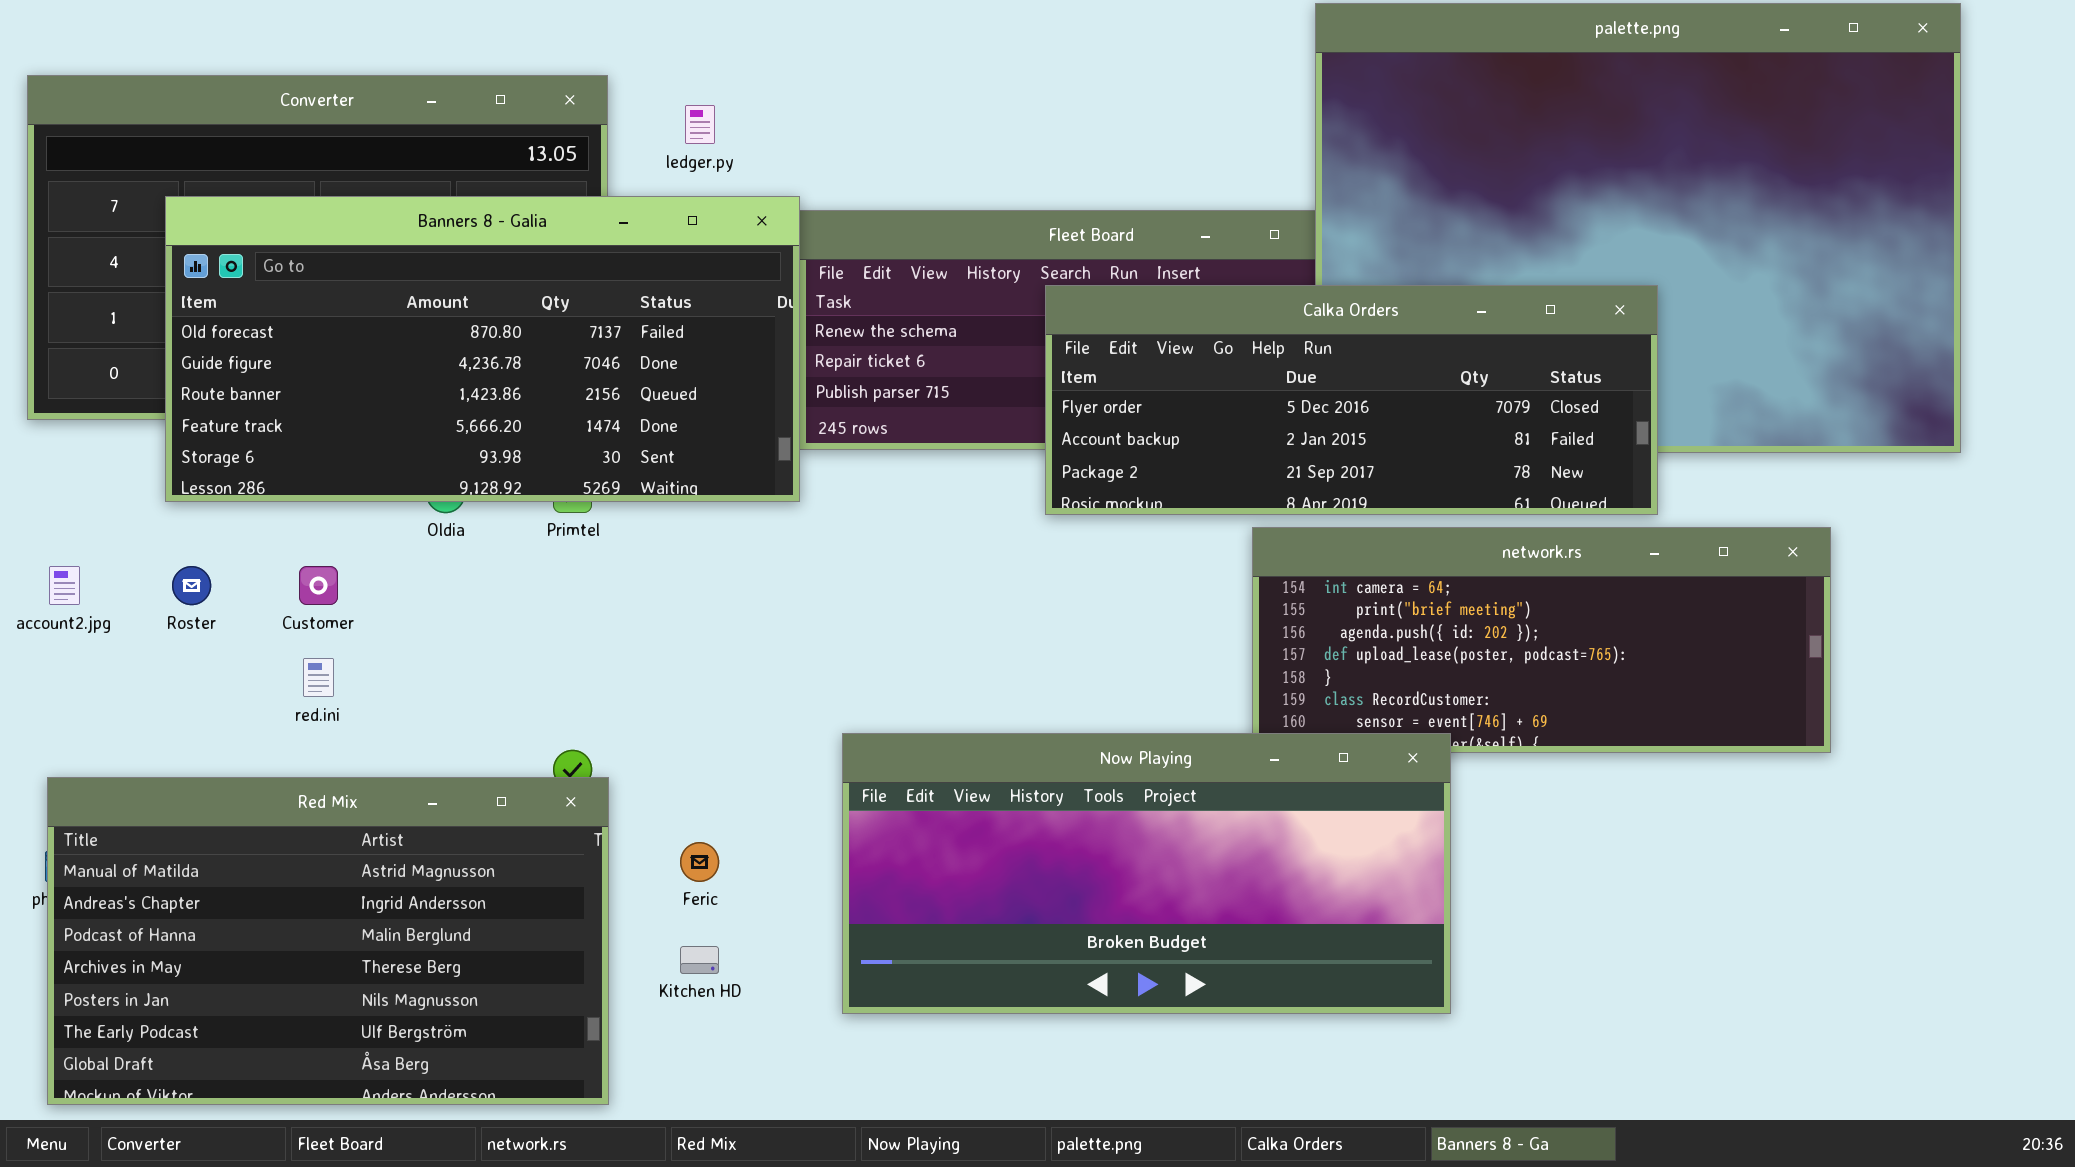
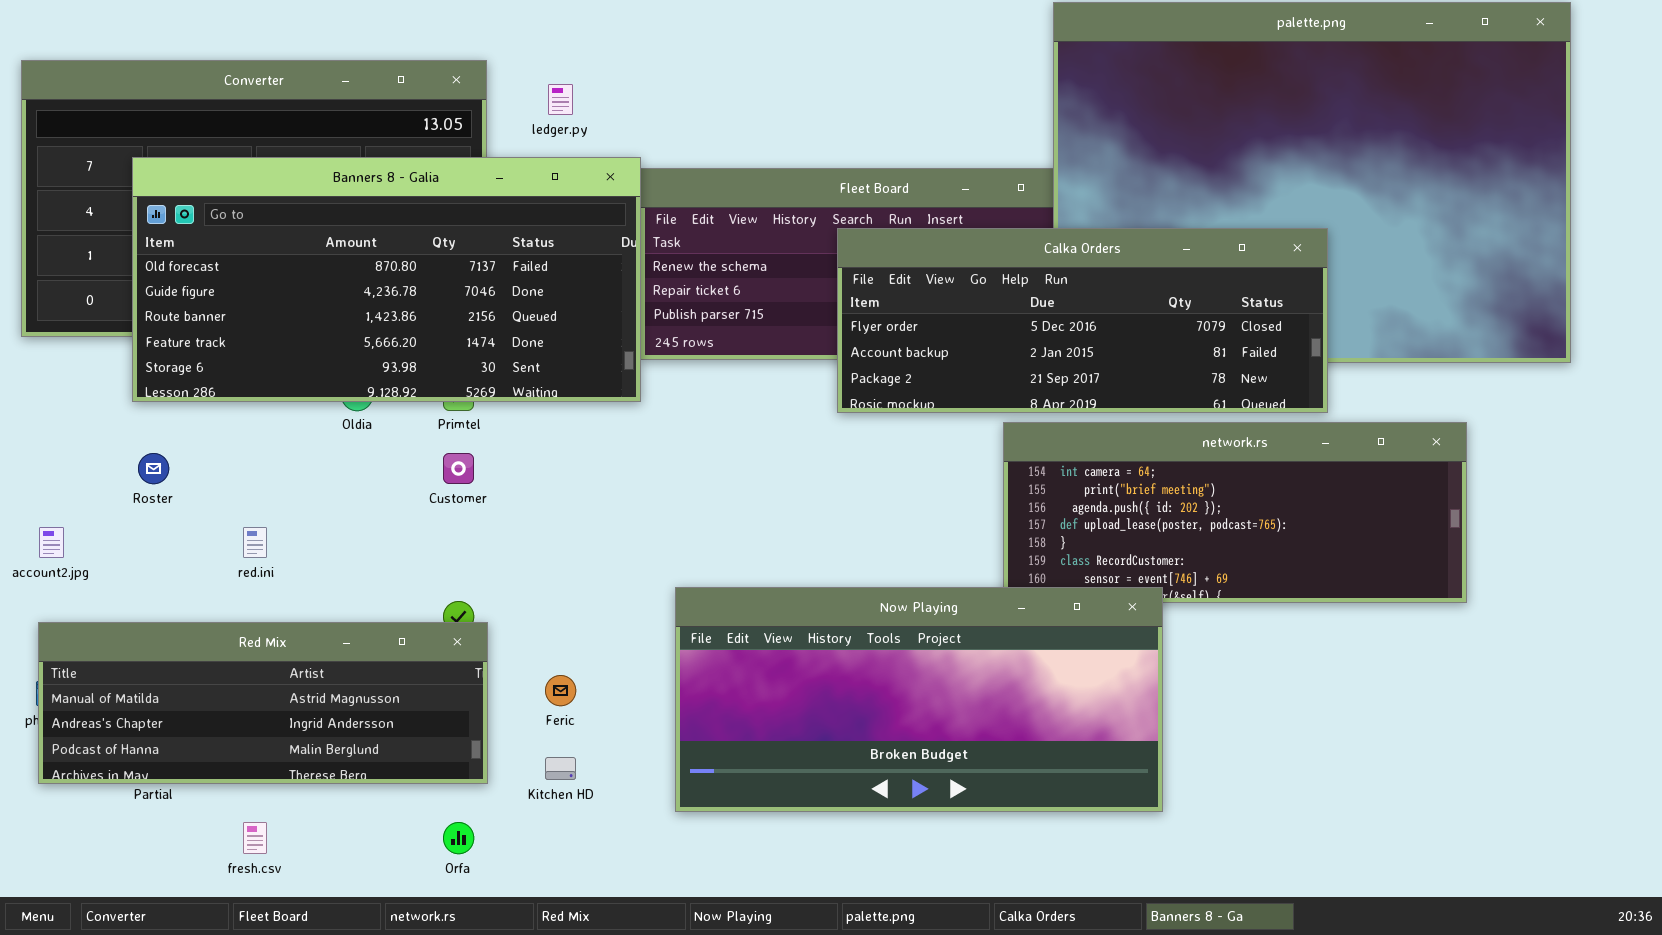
account2.jpg: [49,566,80,605] -> [39,527,64,558], moved
Customer: [299,566,338,605] -> [443,453,474,484], moved
Red Mix: [47,777,609,1105] -> [38,622,488,784], resized

